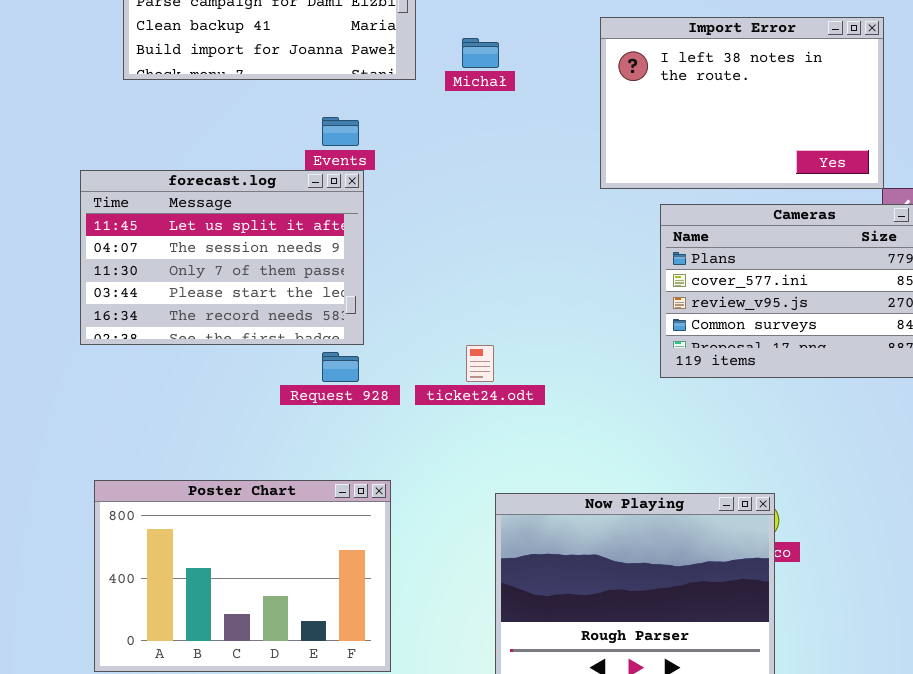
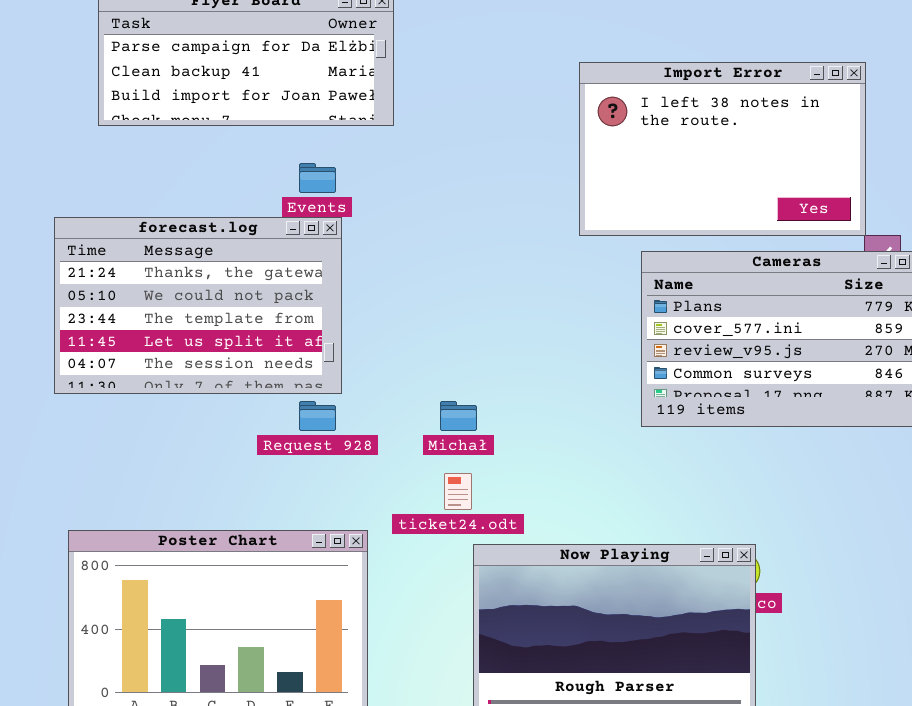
Michał: [462,38,499,68] -> [440,401,477,431], moved
forecast.log: [80,170,364,345] -> [54,217,342,394], scrolled up 3 rows
ticket24.odt: [466,345,494,382] -> [444,473,472,510], moved

